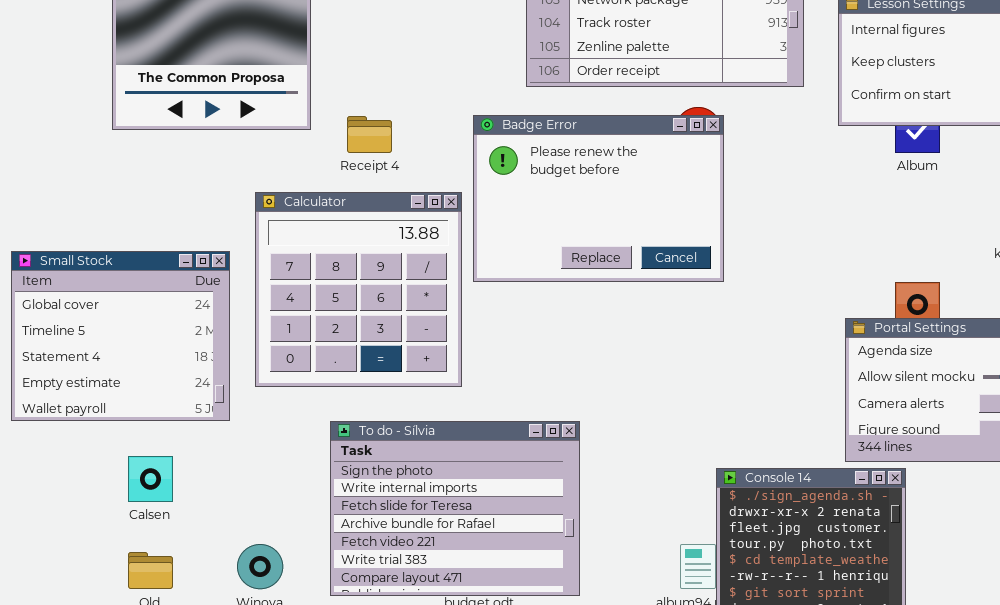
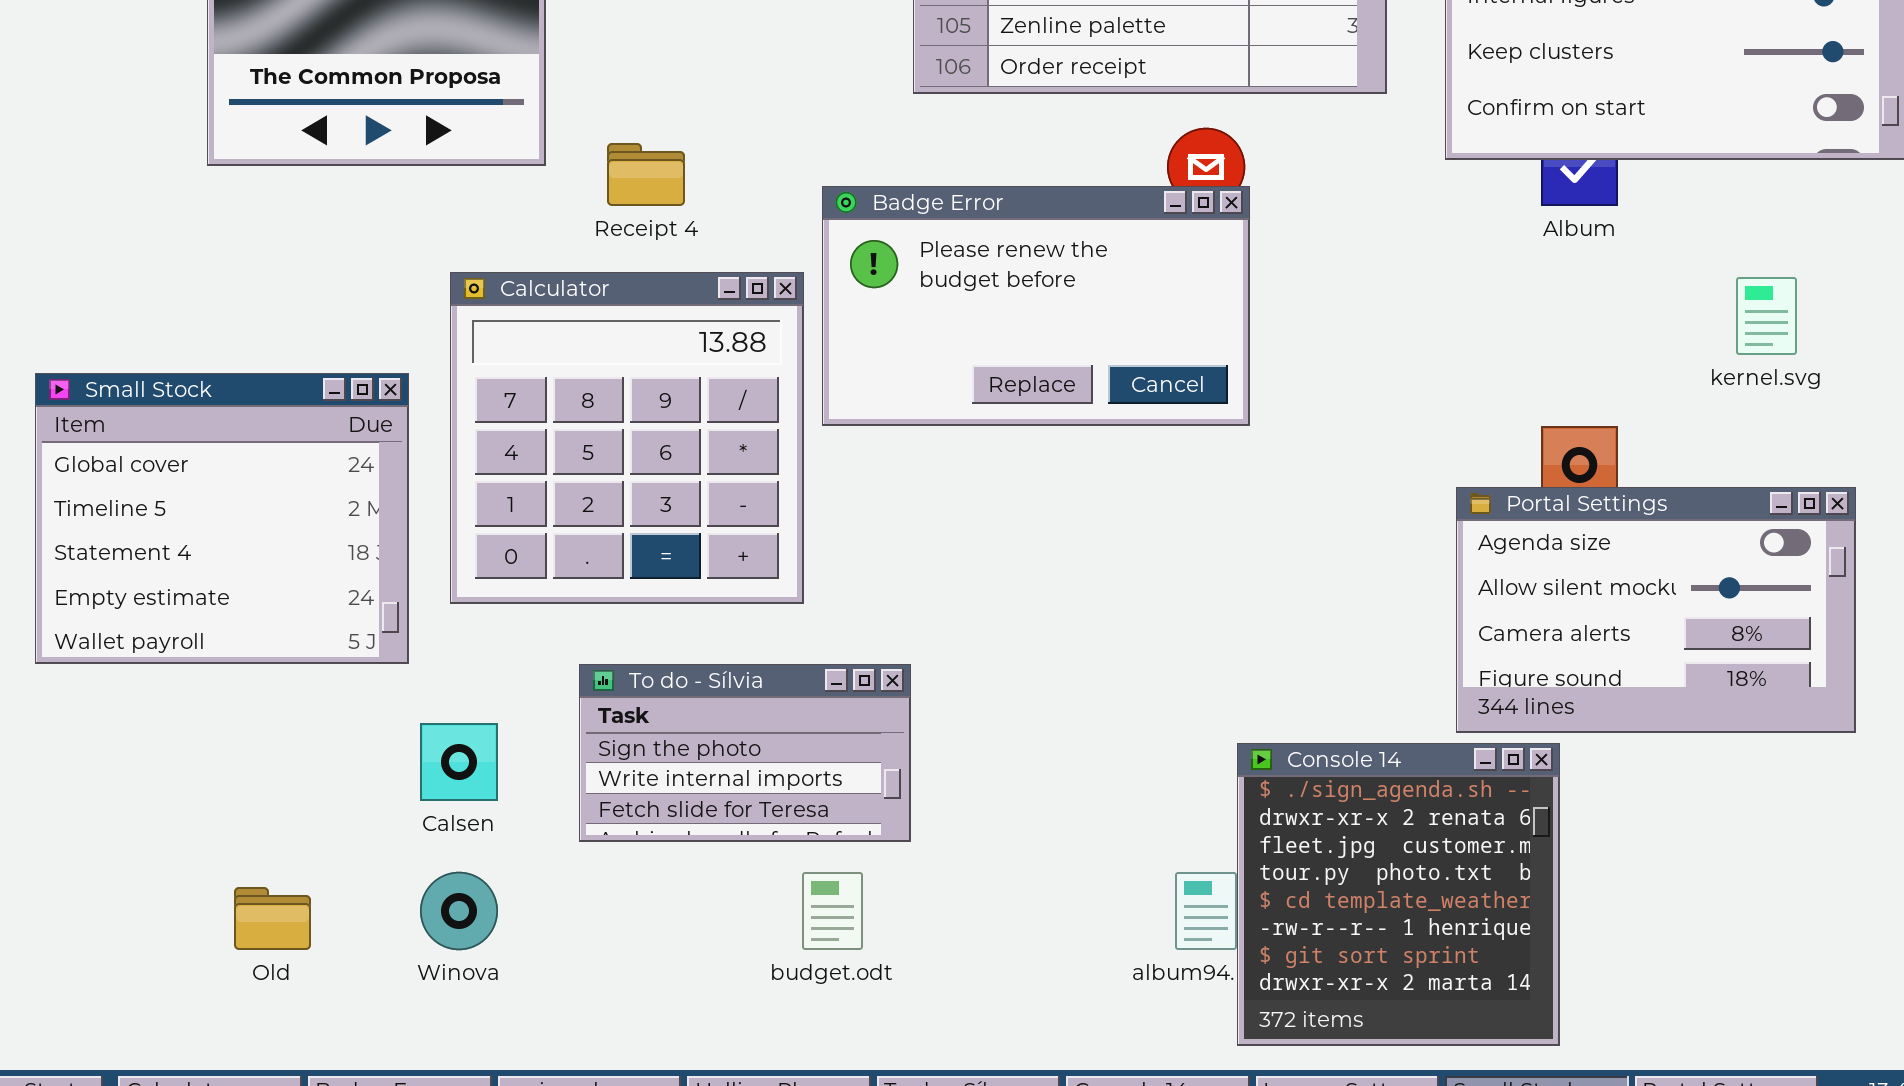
Badge Error: [473,115,724,282] -> [822,186,1250,426], resized
To do - Sílvia: [330,421,580,596] -> [579,664,911,842], resized
Calsen: [128,456,173,502] -> [420,723,498,801], moved

